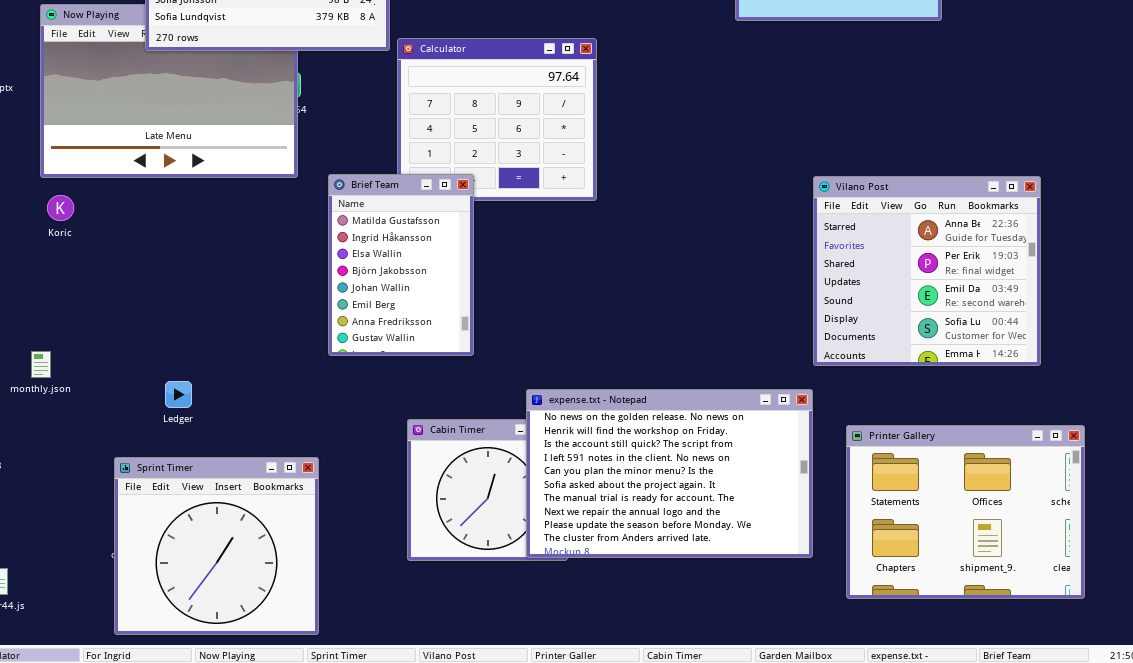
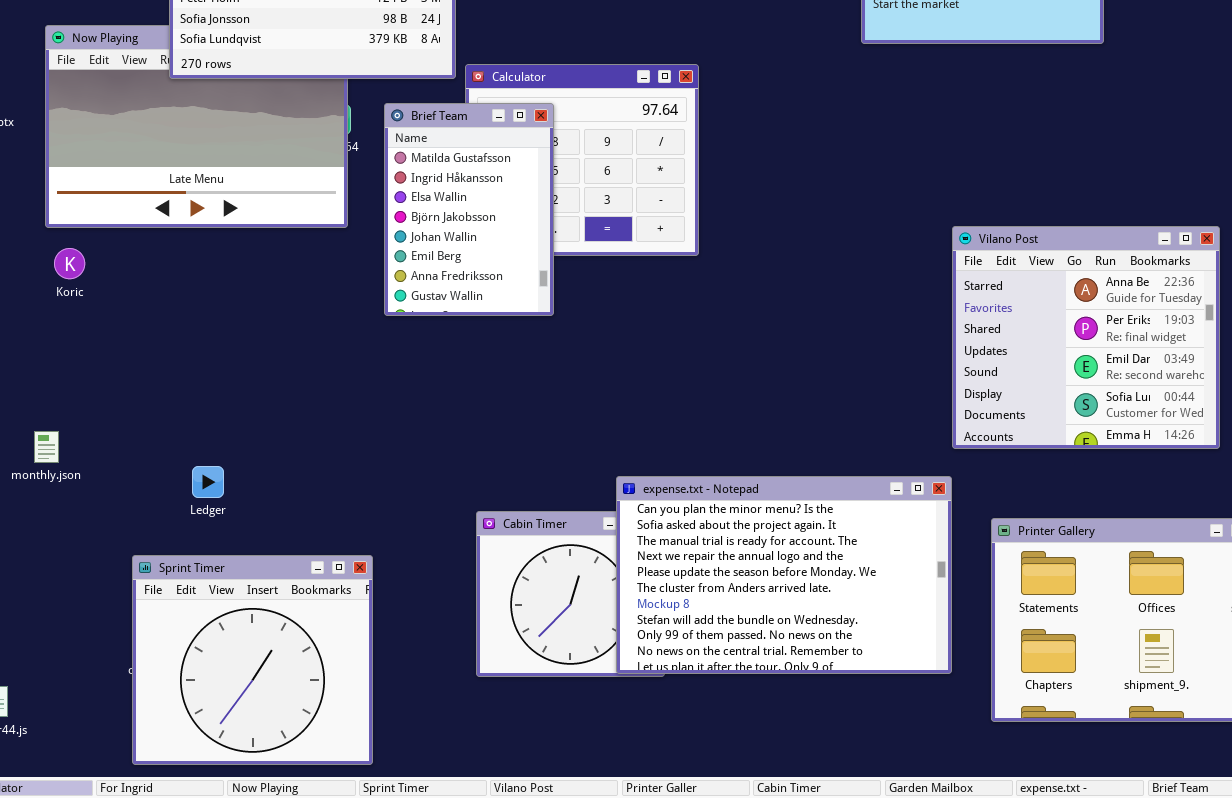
Brief Team: [328,174,474,356] -> [384,103,554,316], moved
expense.txt - Notepad: [526,389,813,558] -> [616,476,952,674], scrolled down 4 rows

